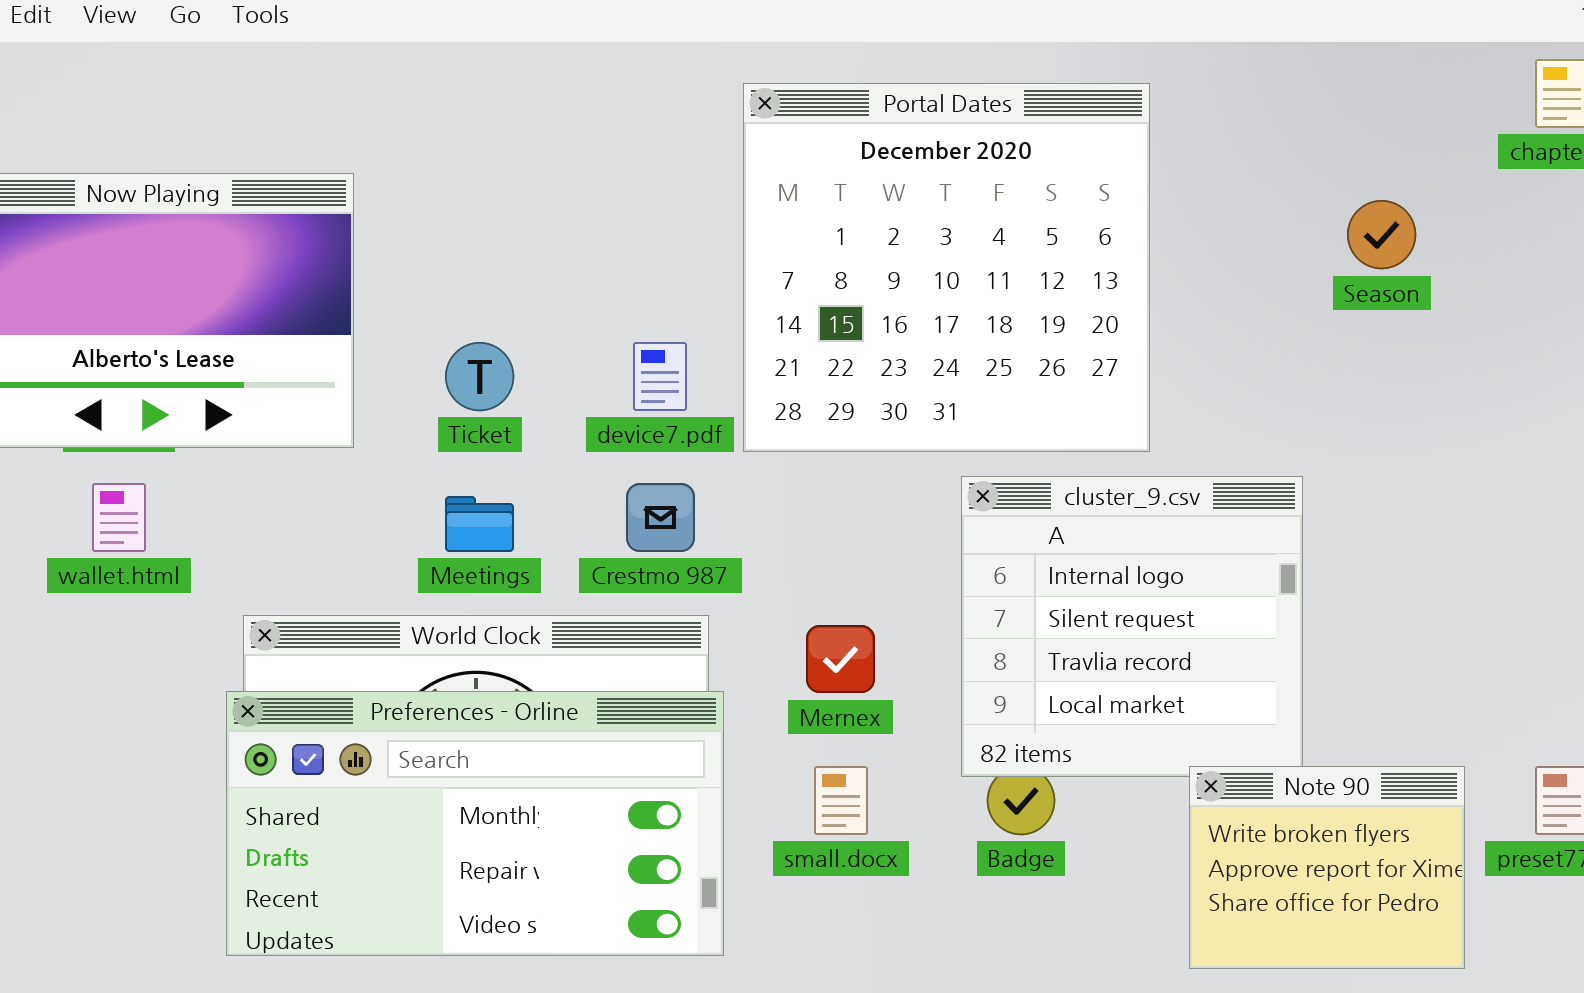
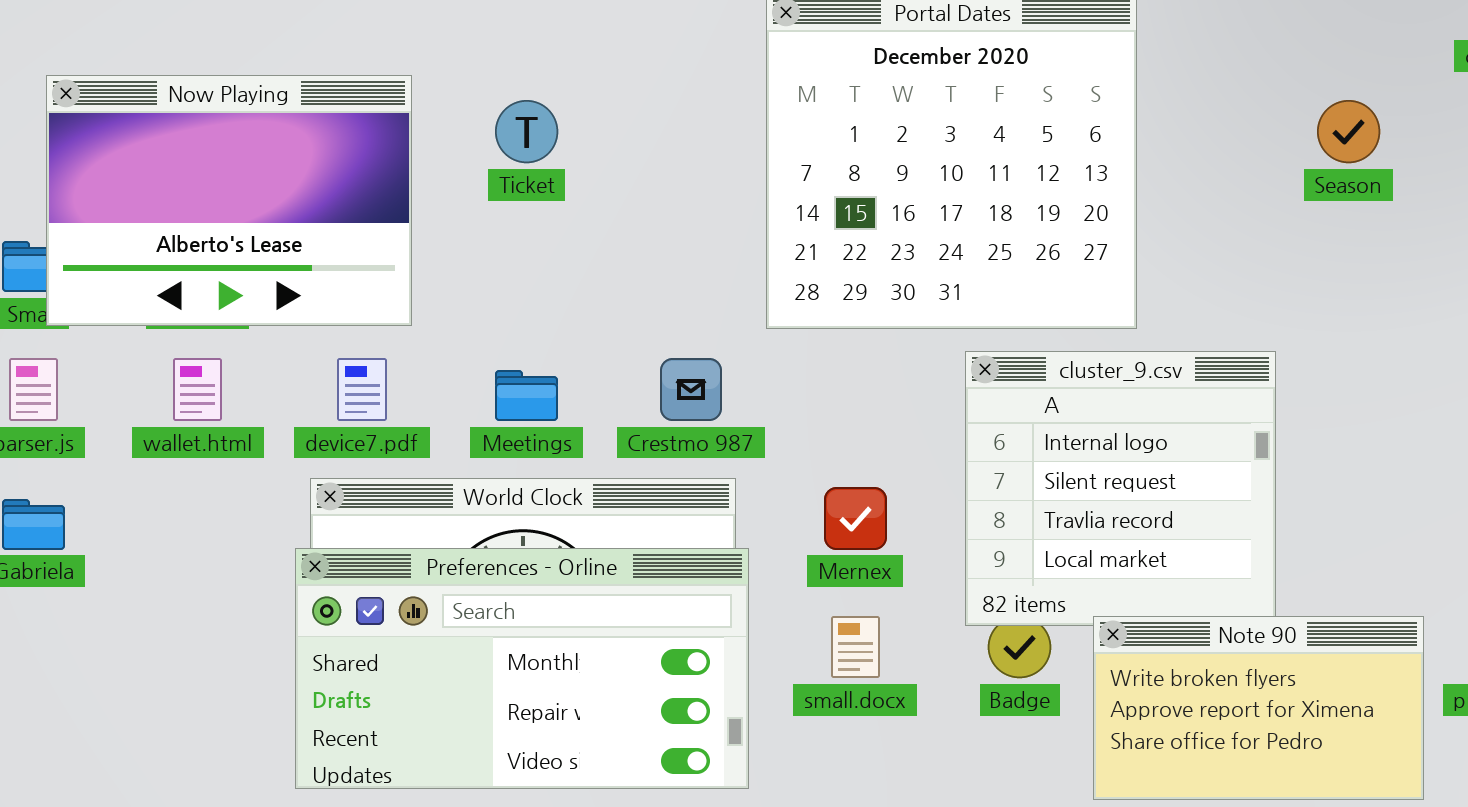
Ticket: [445,342,514,411] -> [495,100,558,163], moved
device7.pdf: [633,342,687,411] -> [337,358,387,421], moved
Note 90: [1189,766,1465,969] -> [1093,616,1424,800], resized

